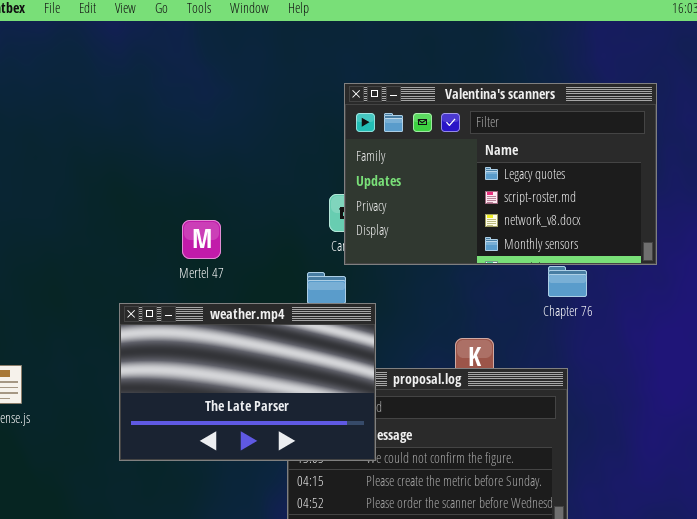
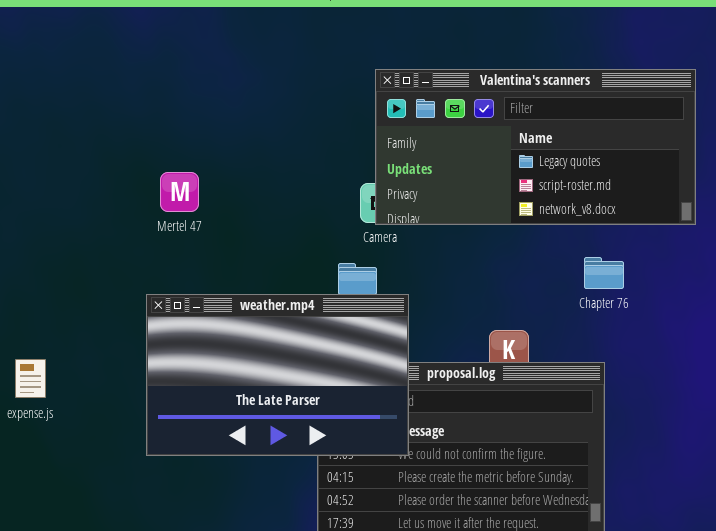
Valentina's scanners: [344,83,657,265] -> [375,69,696,225], resized
Mertel 47: [182,220,221,259] -> [160,172,199,212], moved

